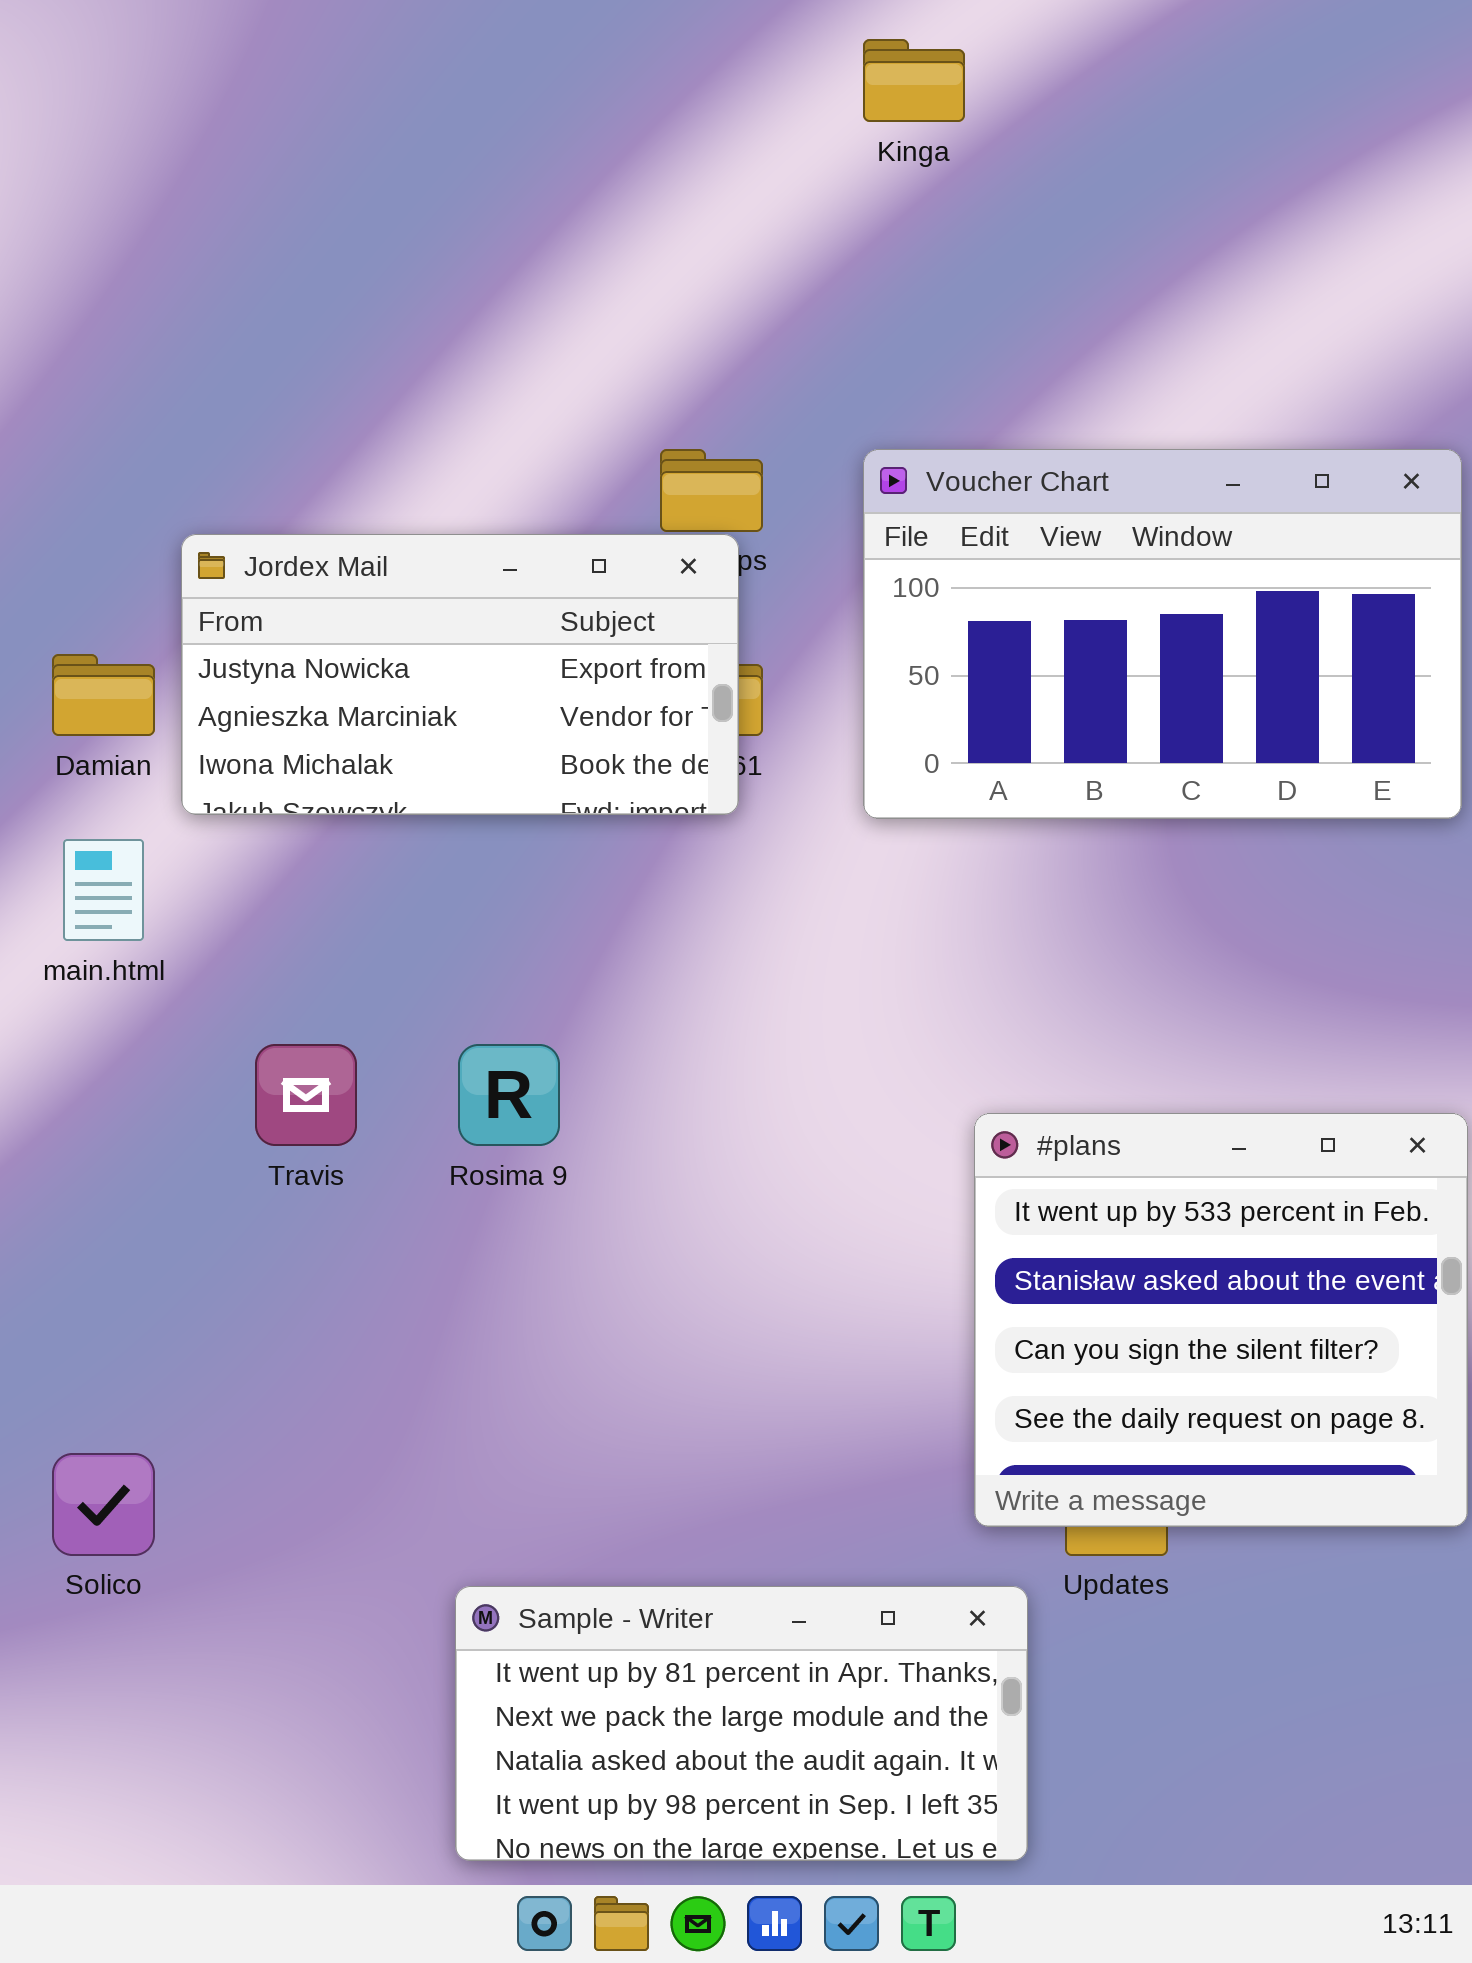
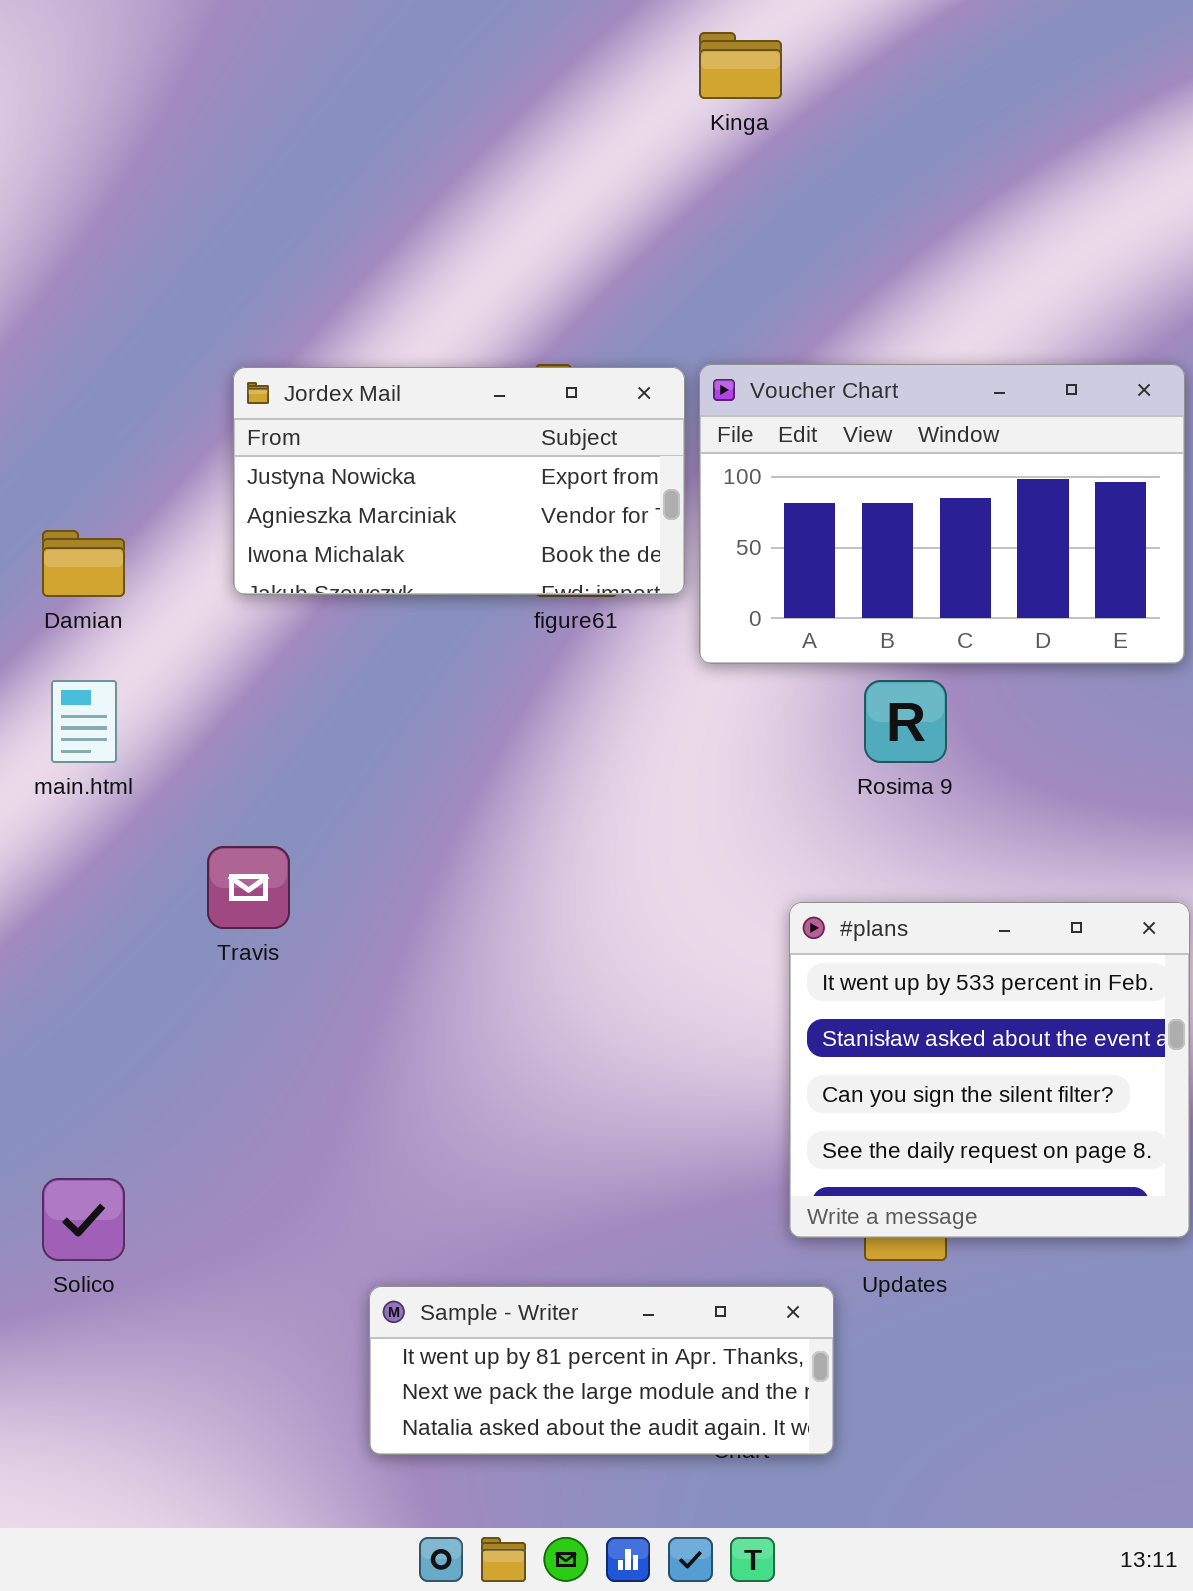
Jordex Mail: [181,534,739,815] -> [233,367,685,595], moved
Rosima 9: [458,1044,560,1146] -> [864,680,947,763], moved
Sample - Writer: [455,1586,1028,1861] -> [369,1286,834,1455], resized

